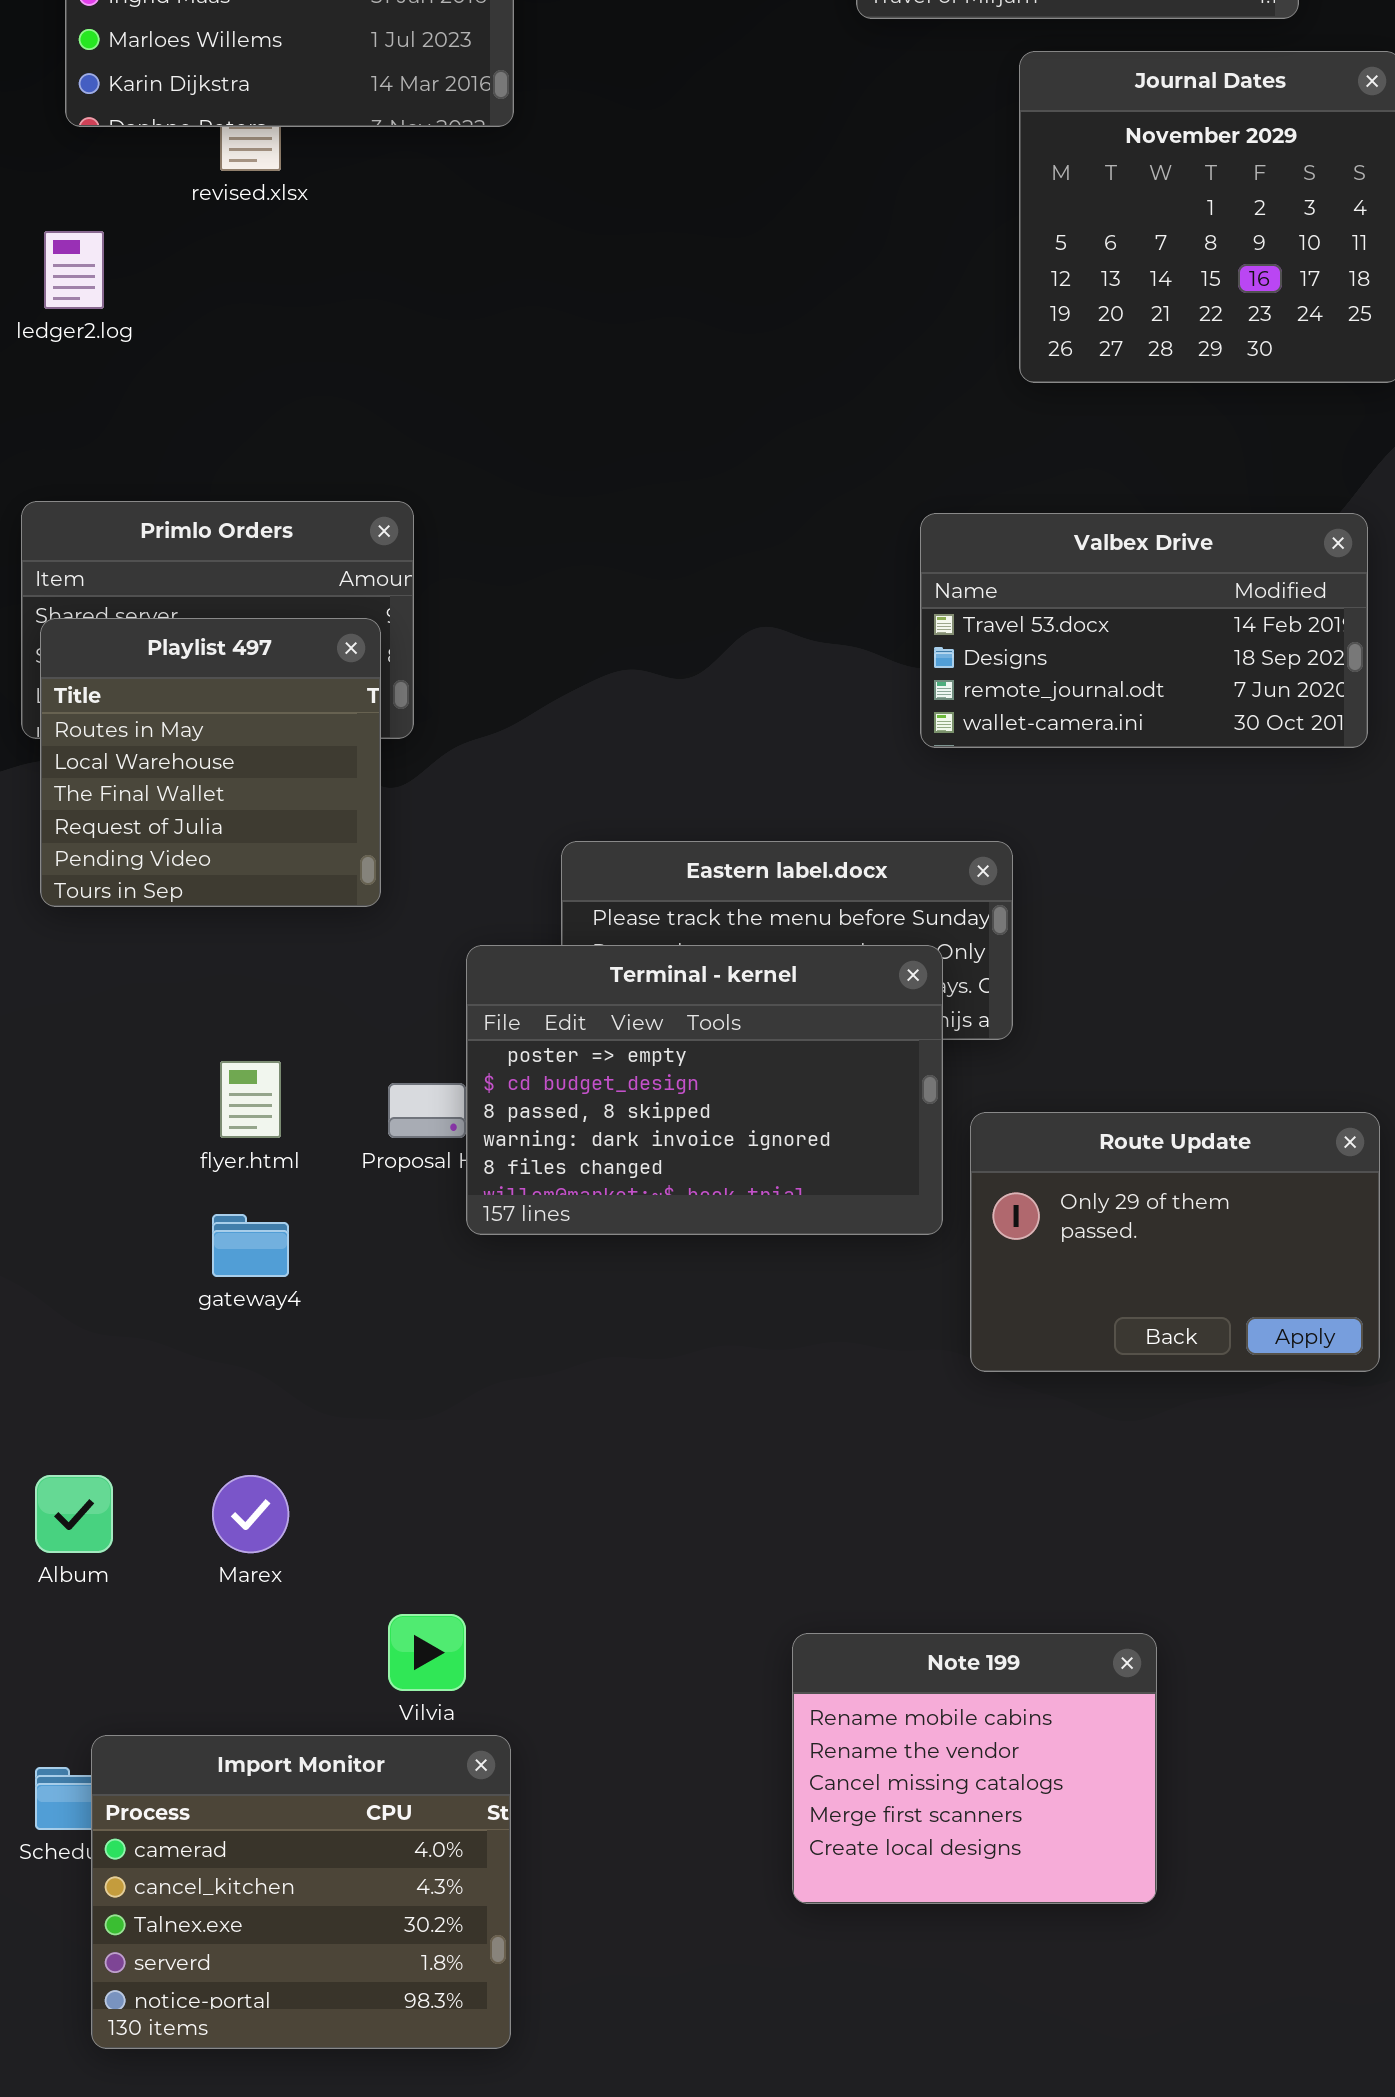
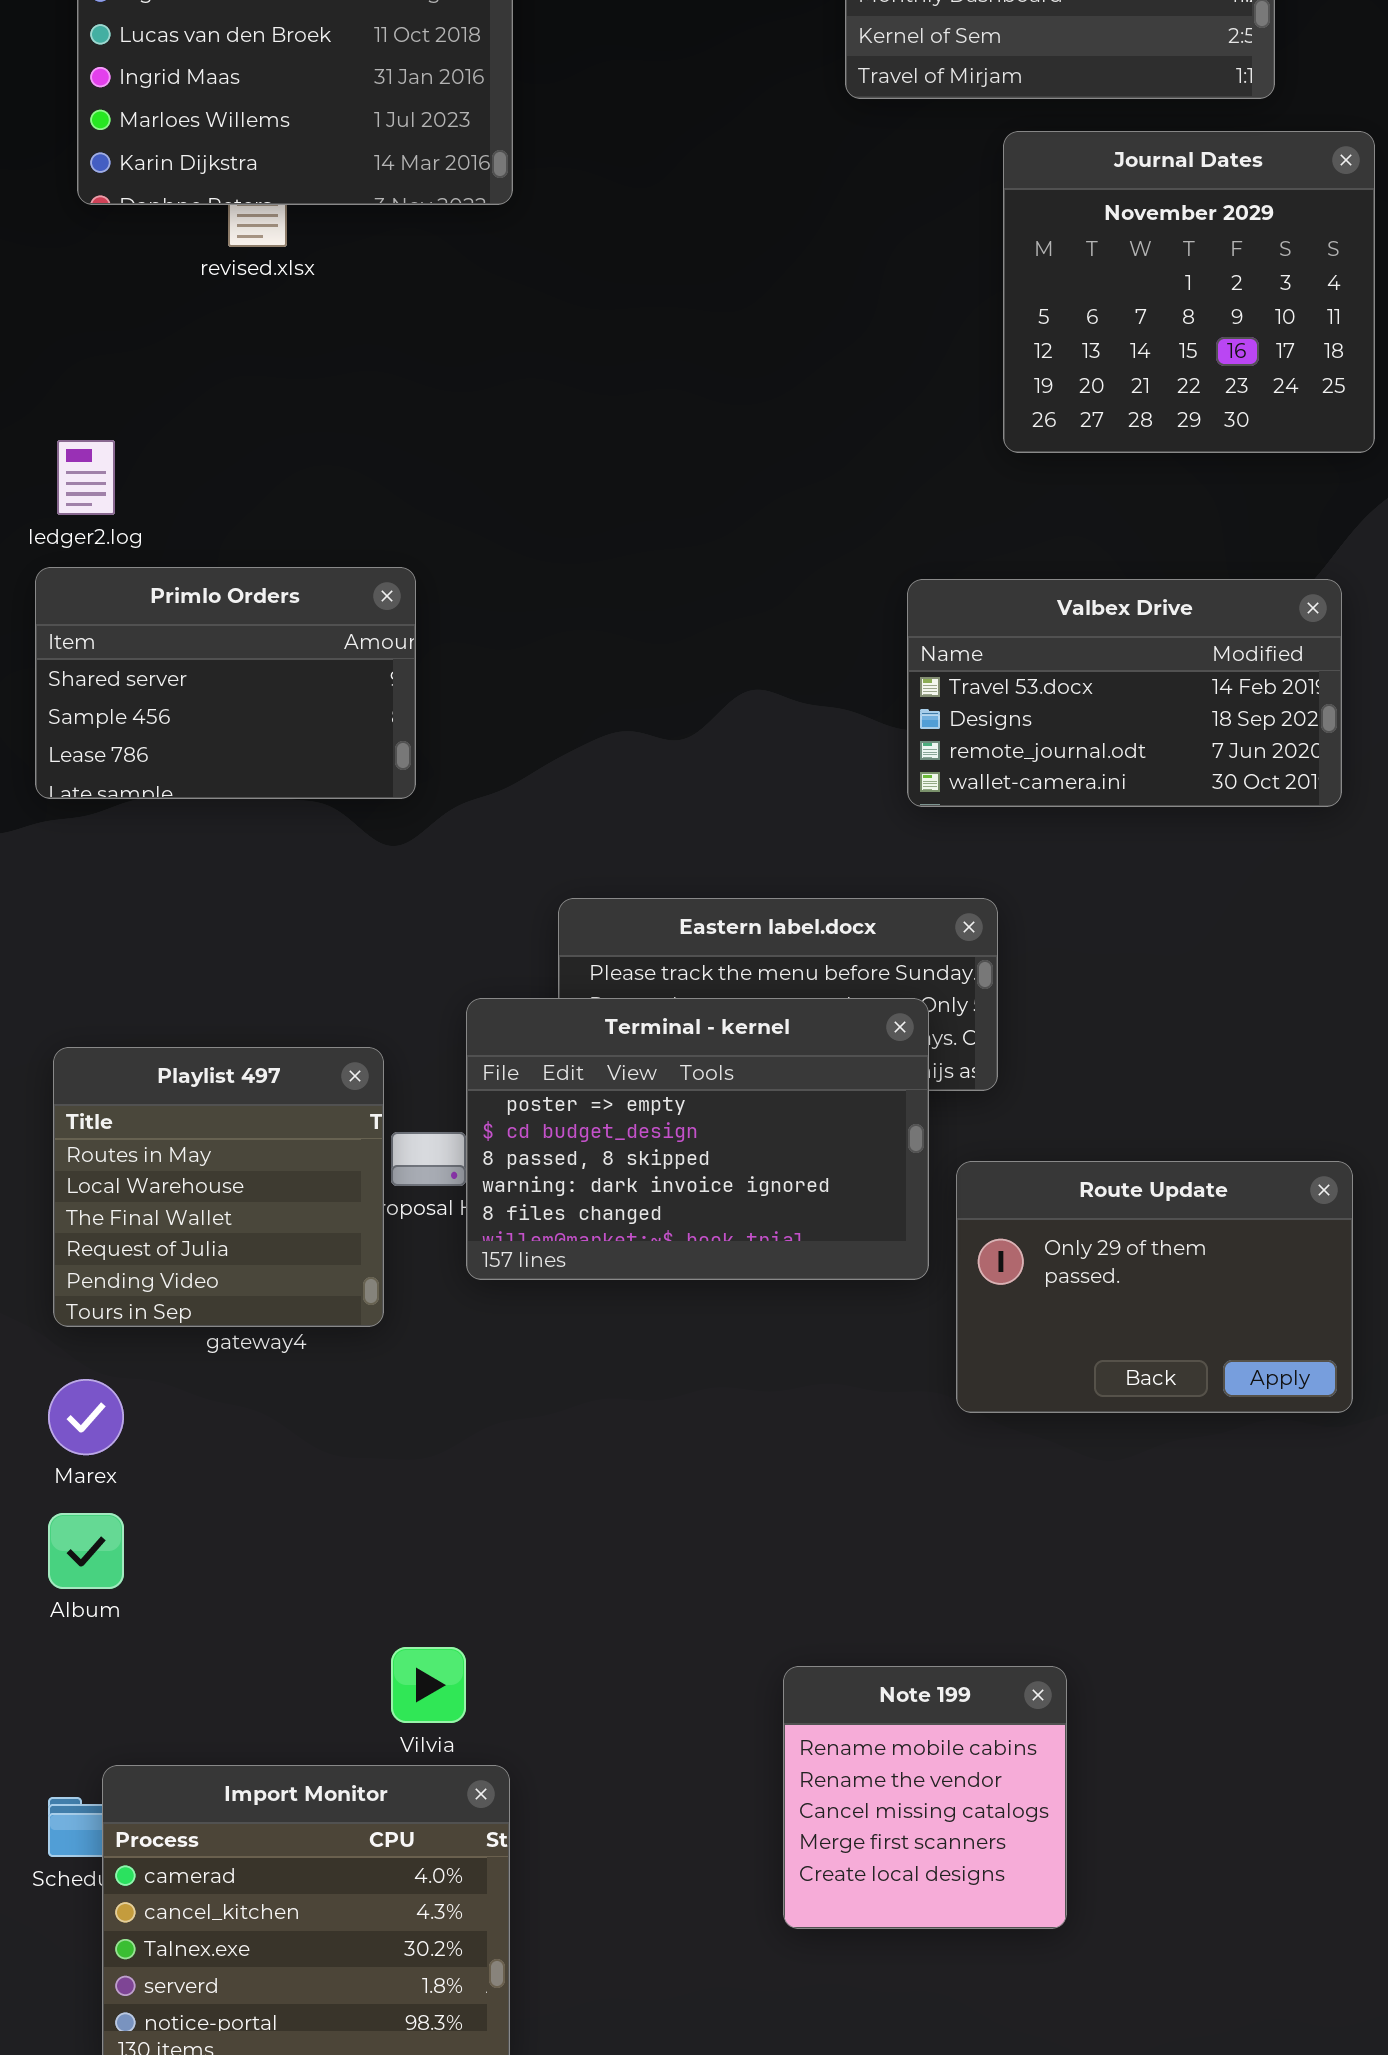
ledger2.log: [44,231,104,309] -> [57,440,115,515], moved
Playlist 497: [40,618,381,907] -> [53,1047,384,1327], moved
Marex: [212,1475,289,1553] -> [48,1379,124,1455], moved
Note 199: [792,1633,1157,1904] -> [783,1666,1067,1929], resized

